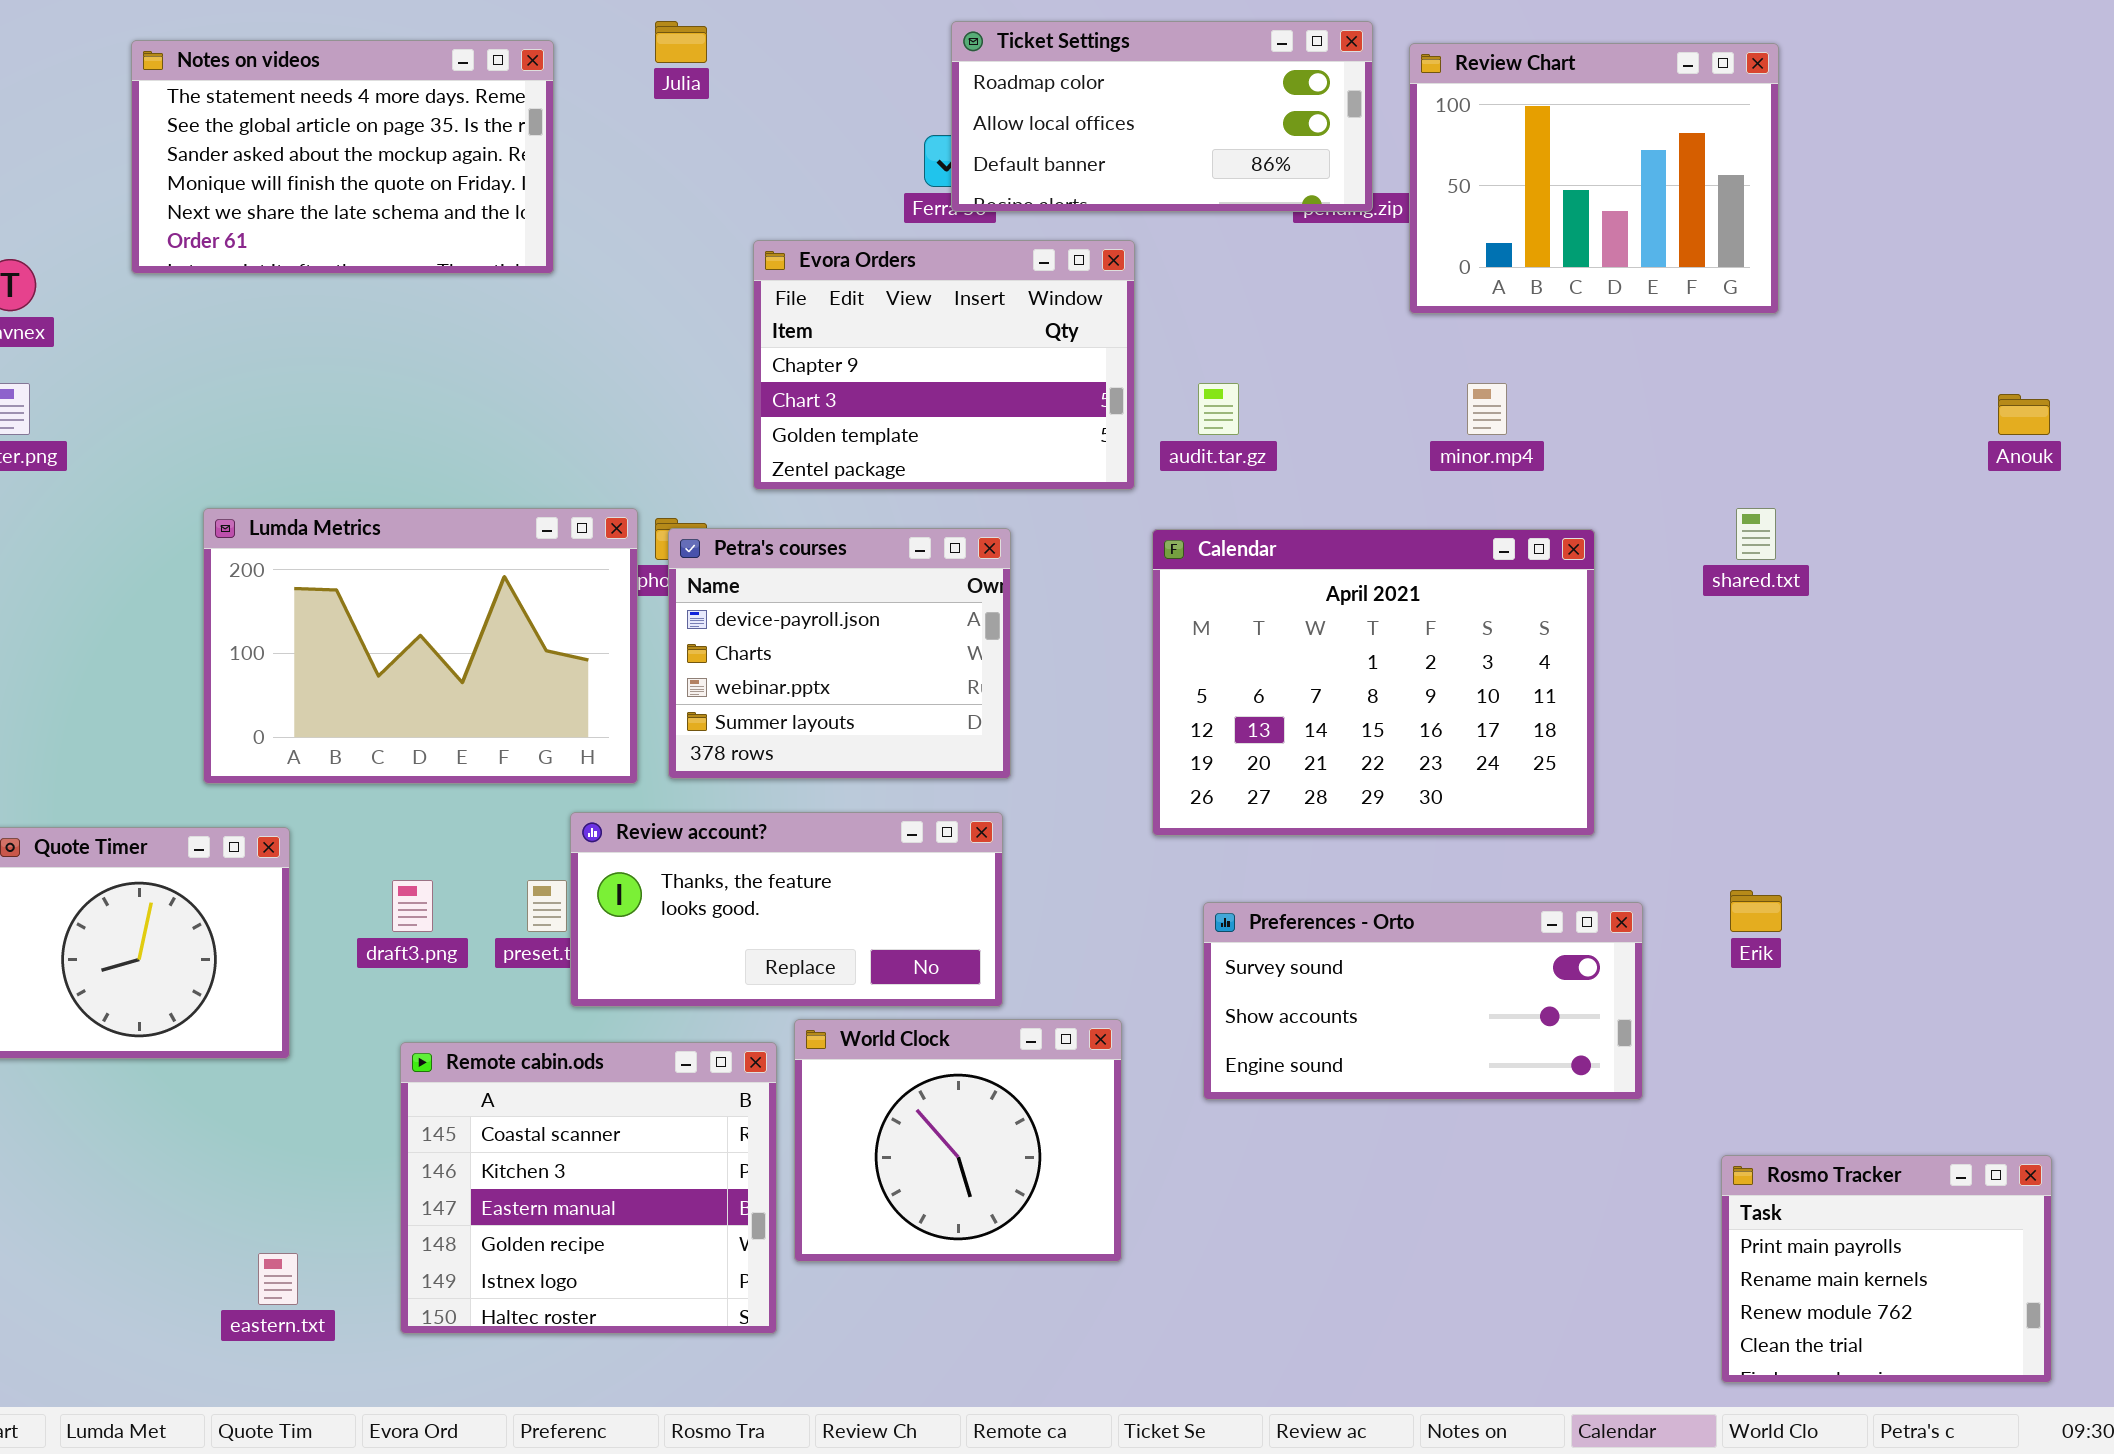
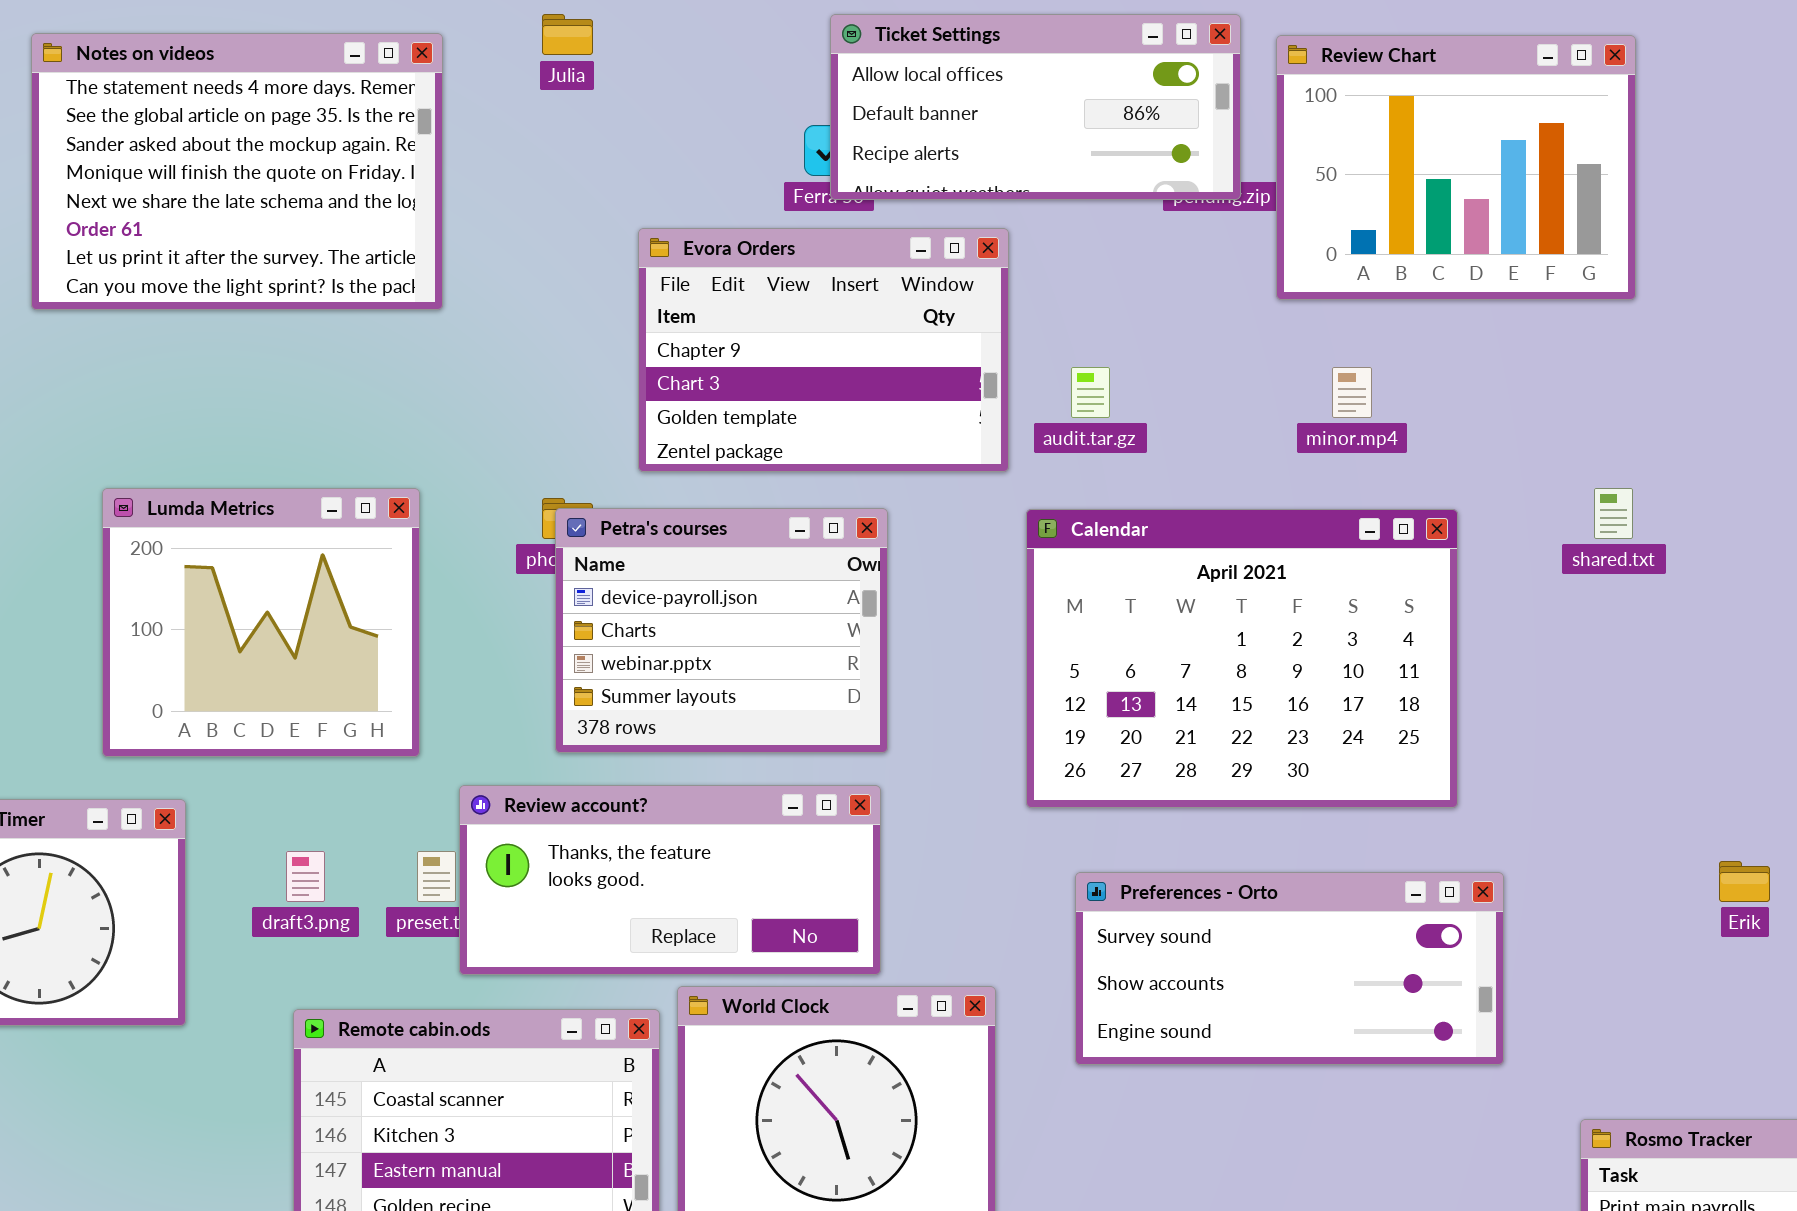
Ticket Settings: [951,21,1373,212] -> [830,14,1241,200], scrolled down 1 row
Notes on videos: [131,40,554,274] -> [31,33,443,310], resized
Lumda Metrics: [203,508,638,784] -> [102,488,420,757], resized
Erik: [1730,890,1782,932] -> [1719,861,1770,902], moved

